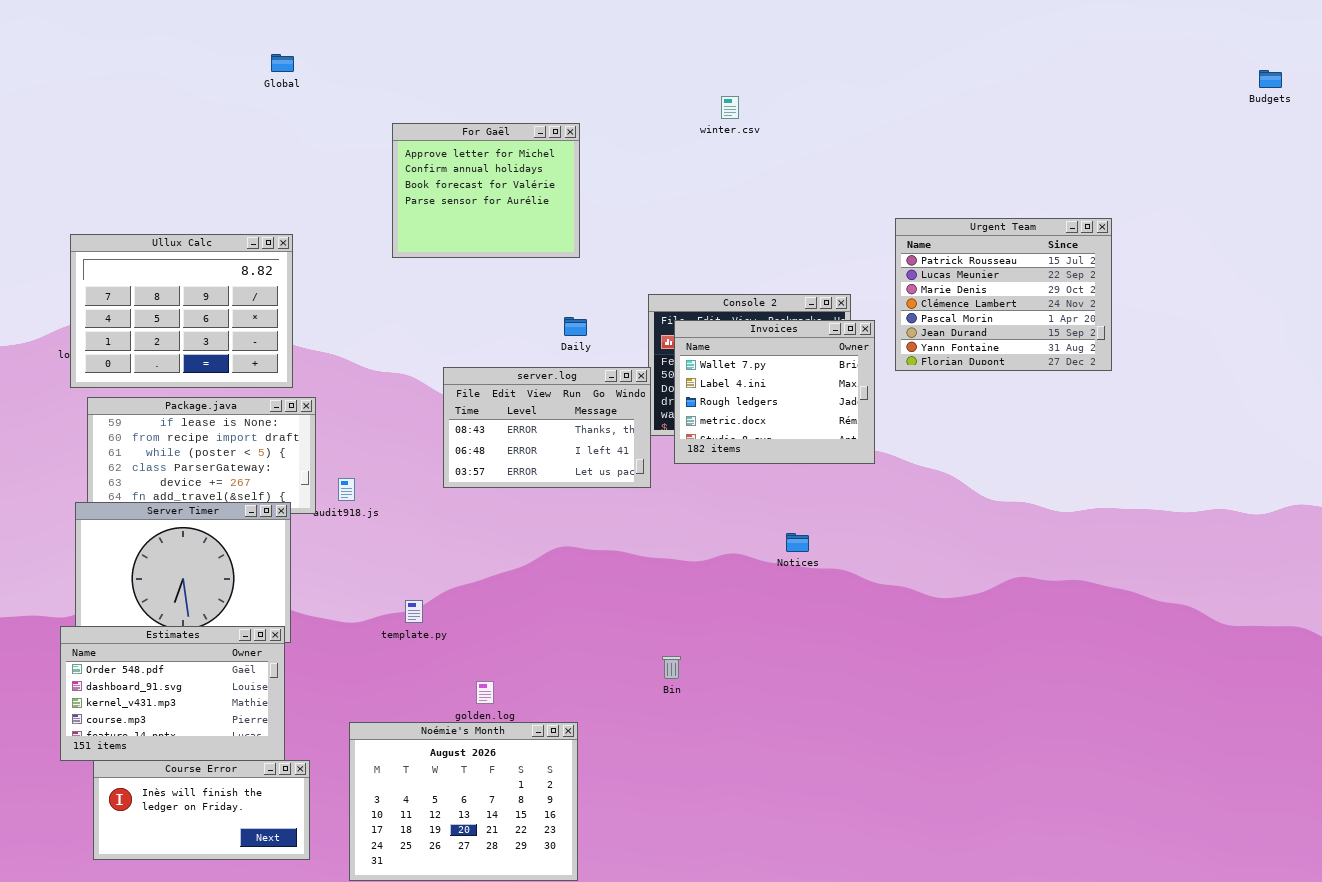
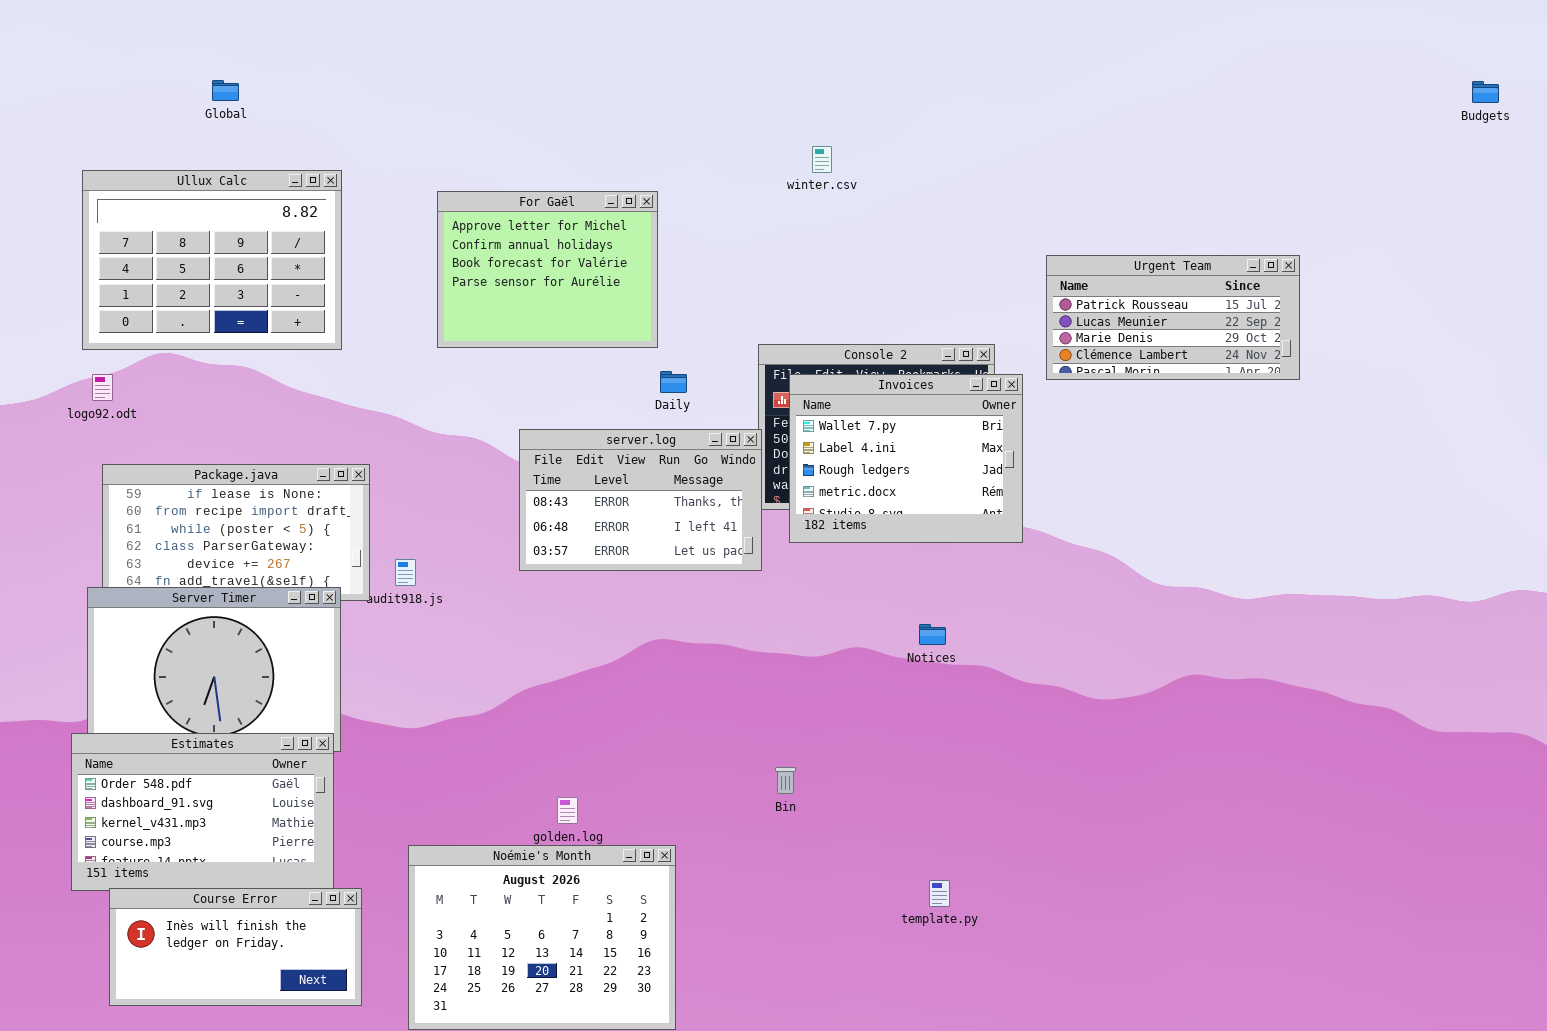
Global: [271,54,294,72] -> [212,80,239,101], moved
winter.csv: [721,96,739,119] -> [812,146,832,173], moved
For Gaël: [392,123,580,258] -> [437,191,658,348], moved
Urgent Team: [895,218,1112,371] -> [1046,255,1300,380], resized
Ullux Calc: [70,234,293,388] -> [82,170,342,350], moved
template.py: [405,600,423,623] -> [929,880,950,907], moved

